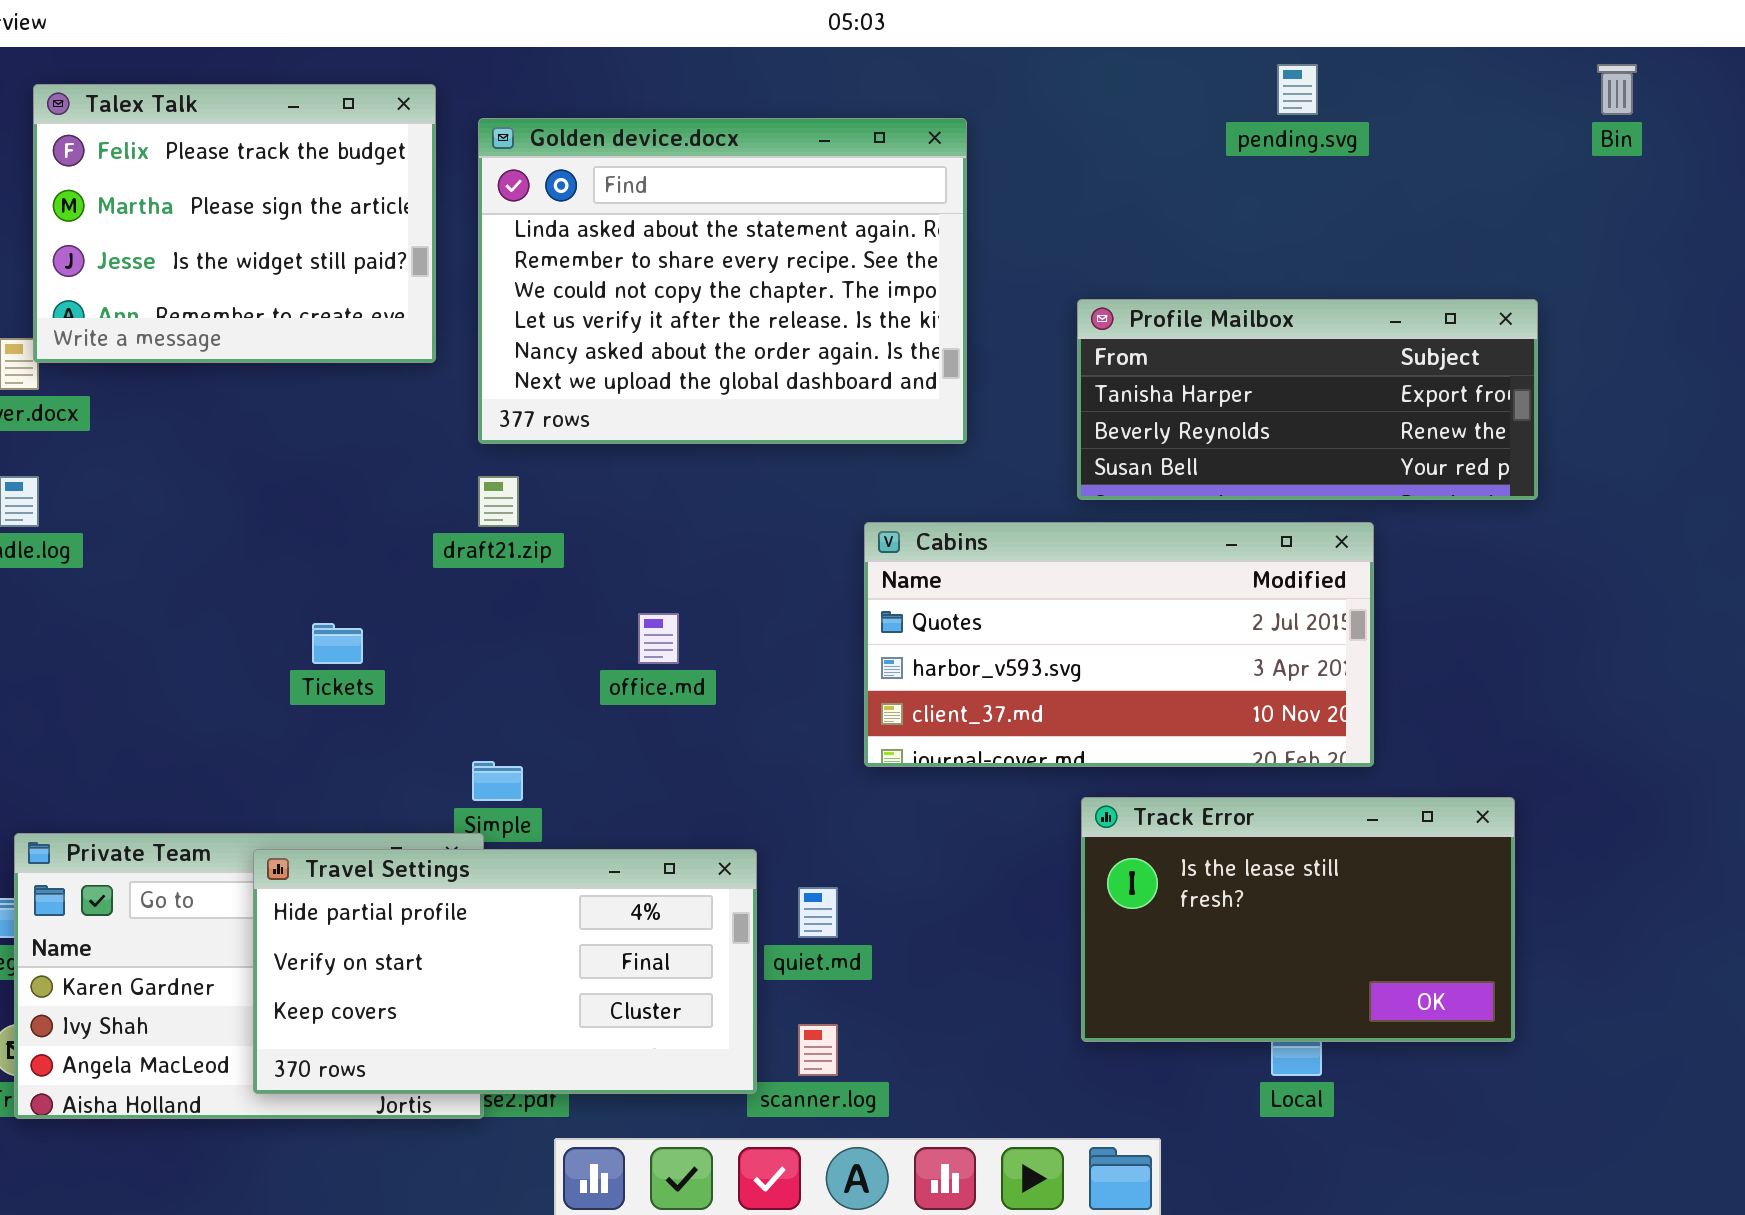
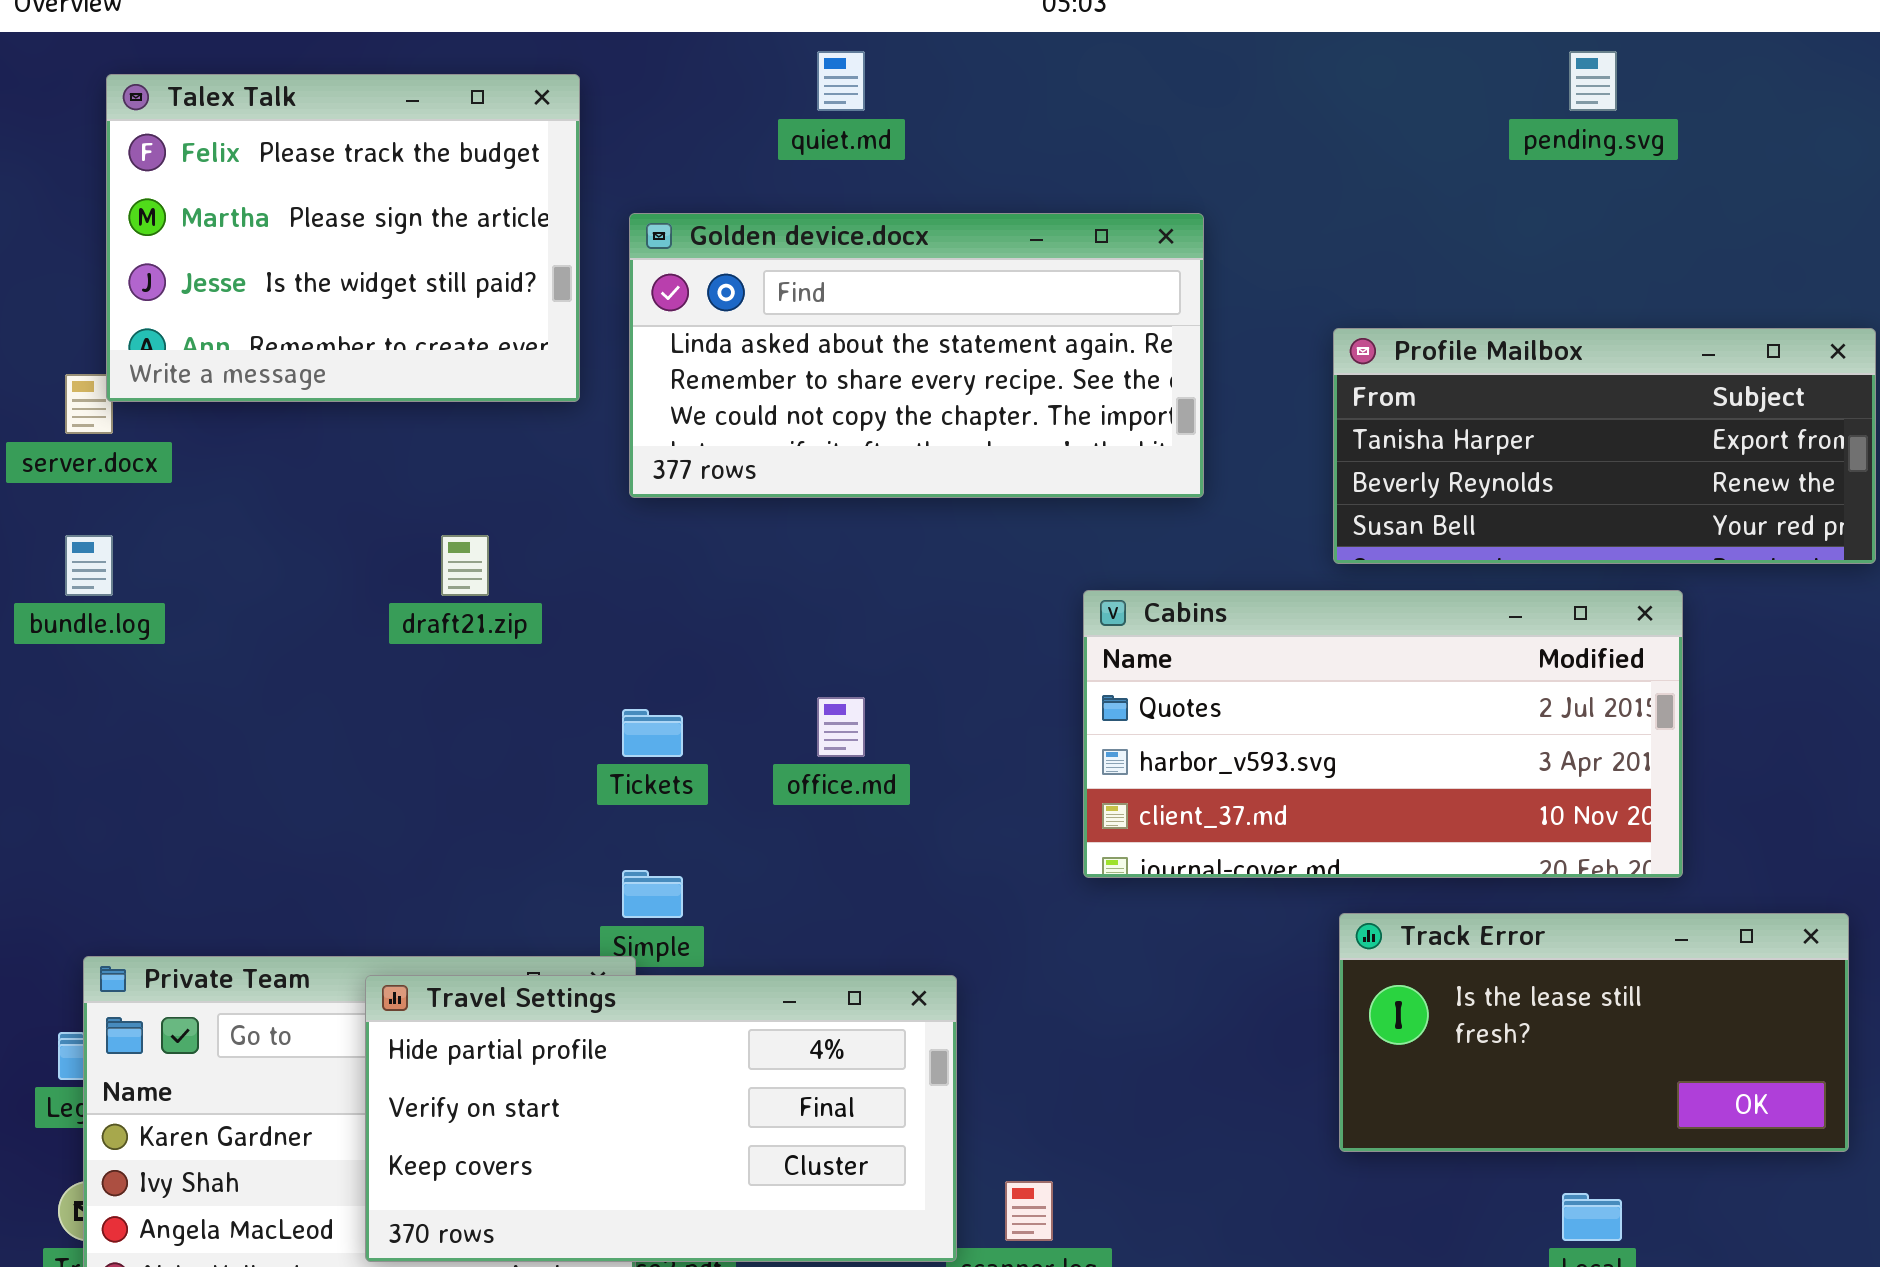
Golden device.docx: [478,118,967,444] -> [629,213,1204,498], resized
draft21.zip: [478,476,519,527] -> [441,535,489,596], moved
Tickets: [312,623,363,664] -> [622,709,683,757], moved
Track Error: [1081,797,1515,1042] -> [1339,913,1849,1152], resized
quiet.md: [798,887,838,938] -> [817,51,865,111], moved

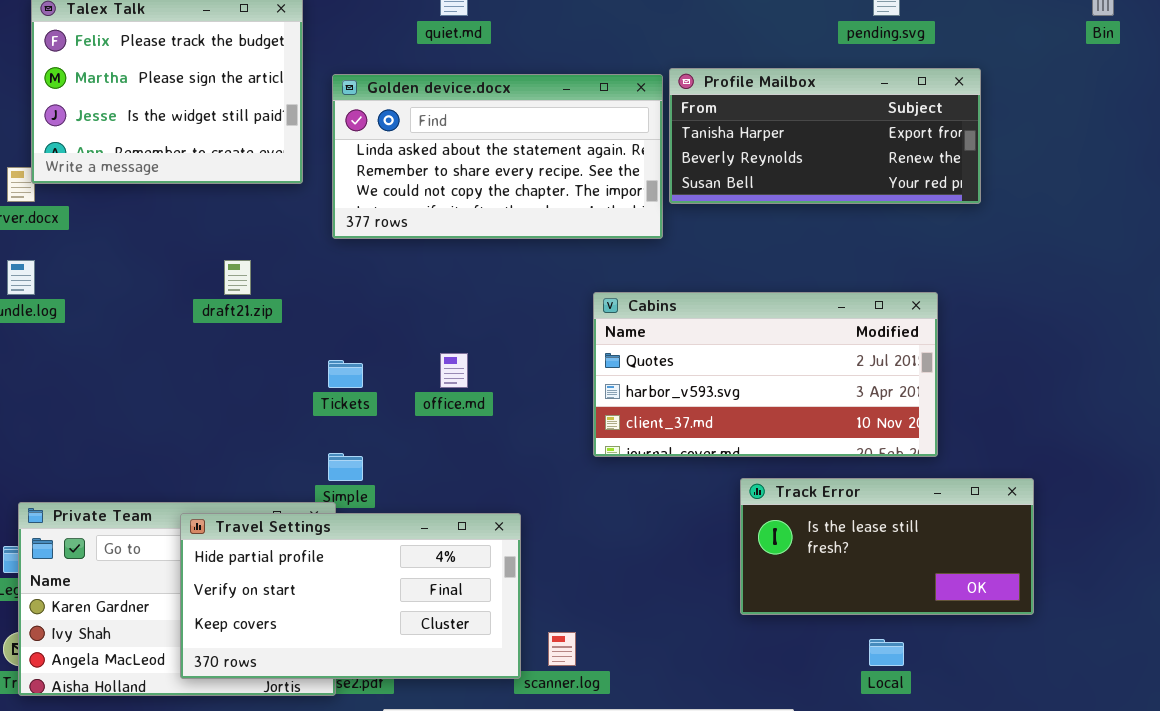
Profile Mailbox: [1333,328,1876,564] -> [669,68,981,204], moved

